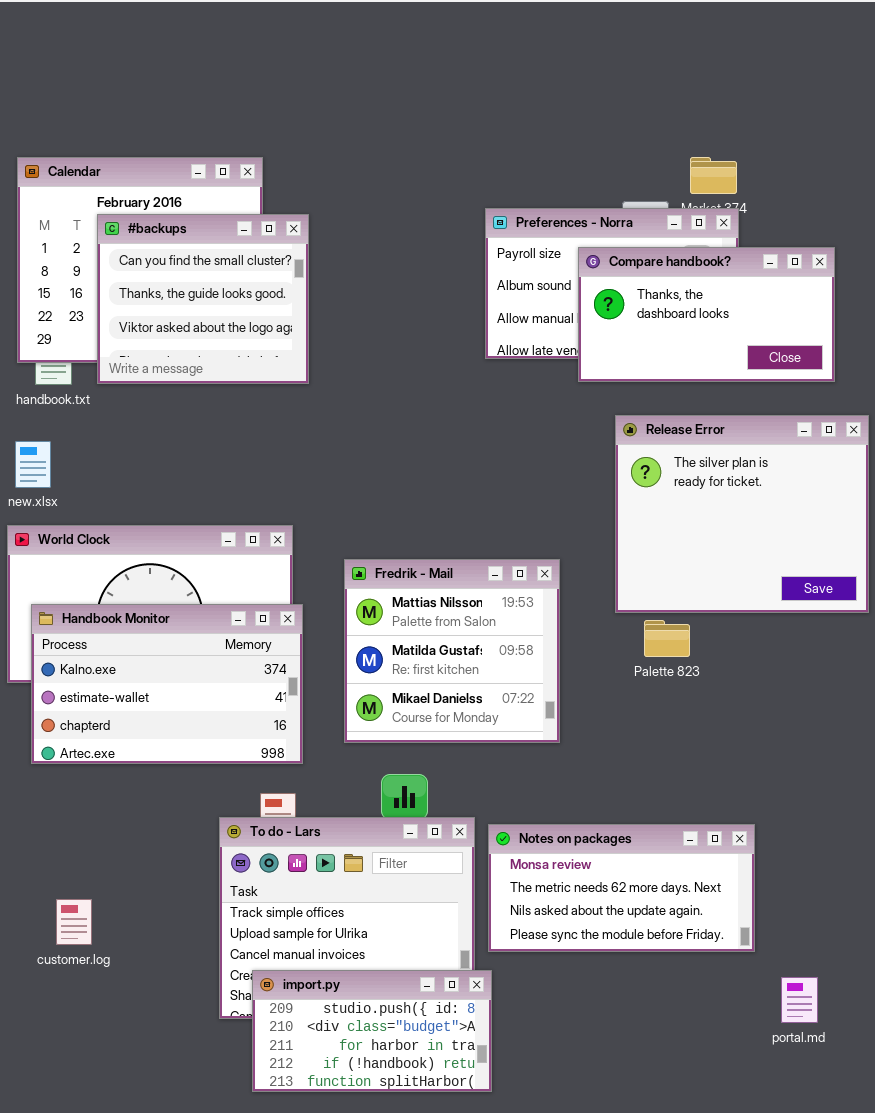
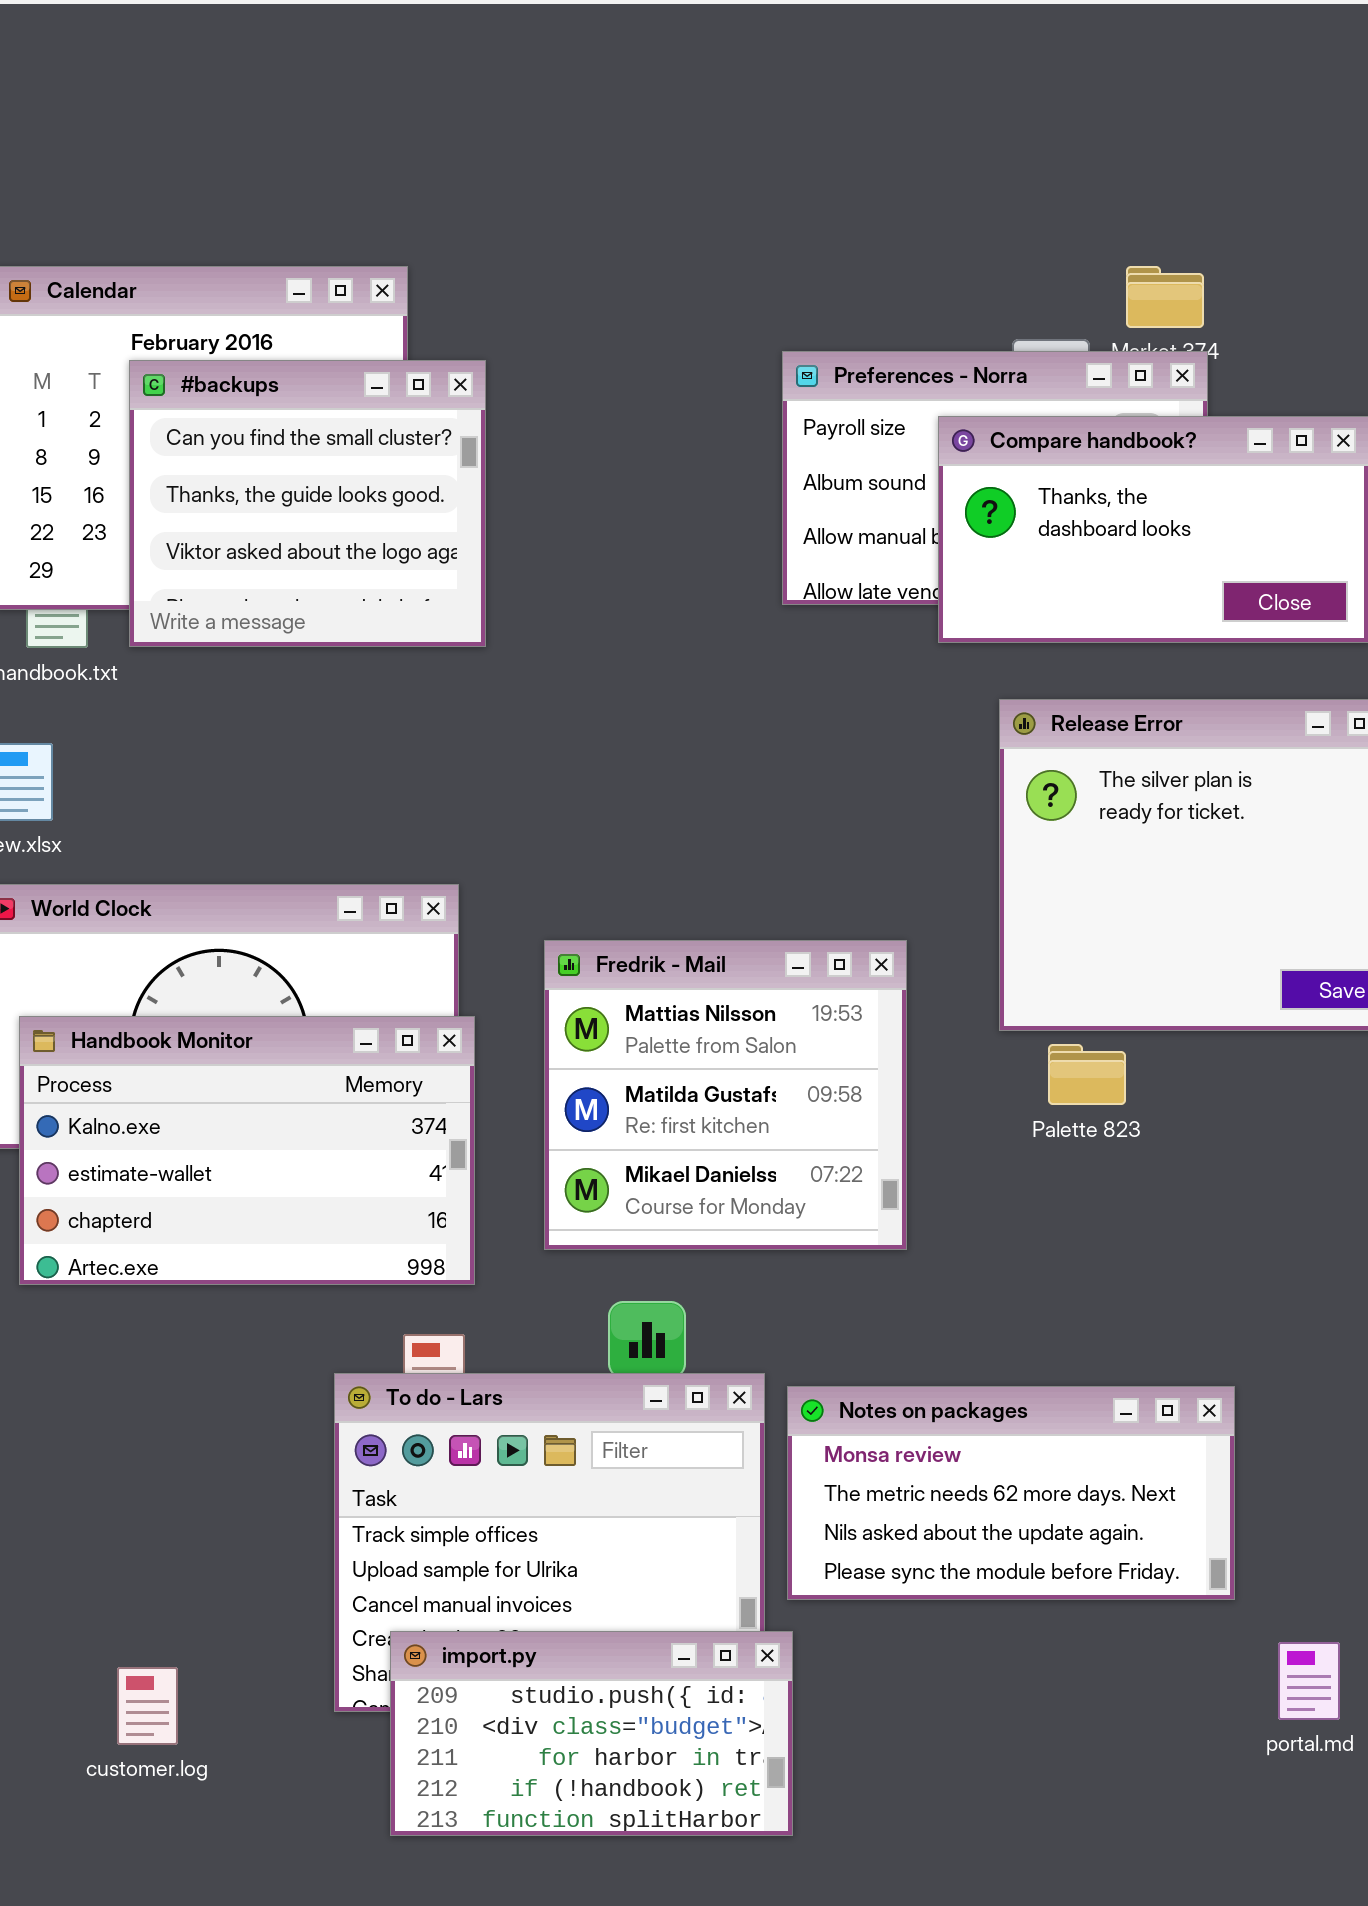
customer.log: [56,899,92,945] -> [117,1667,178,1745], moved

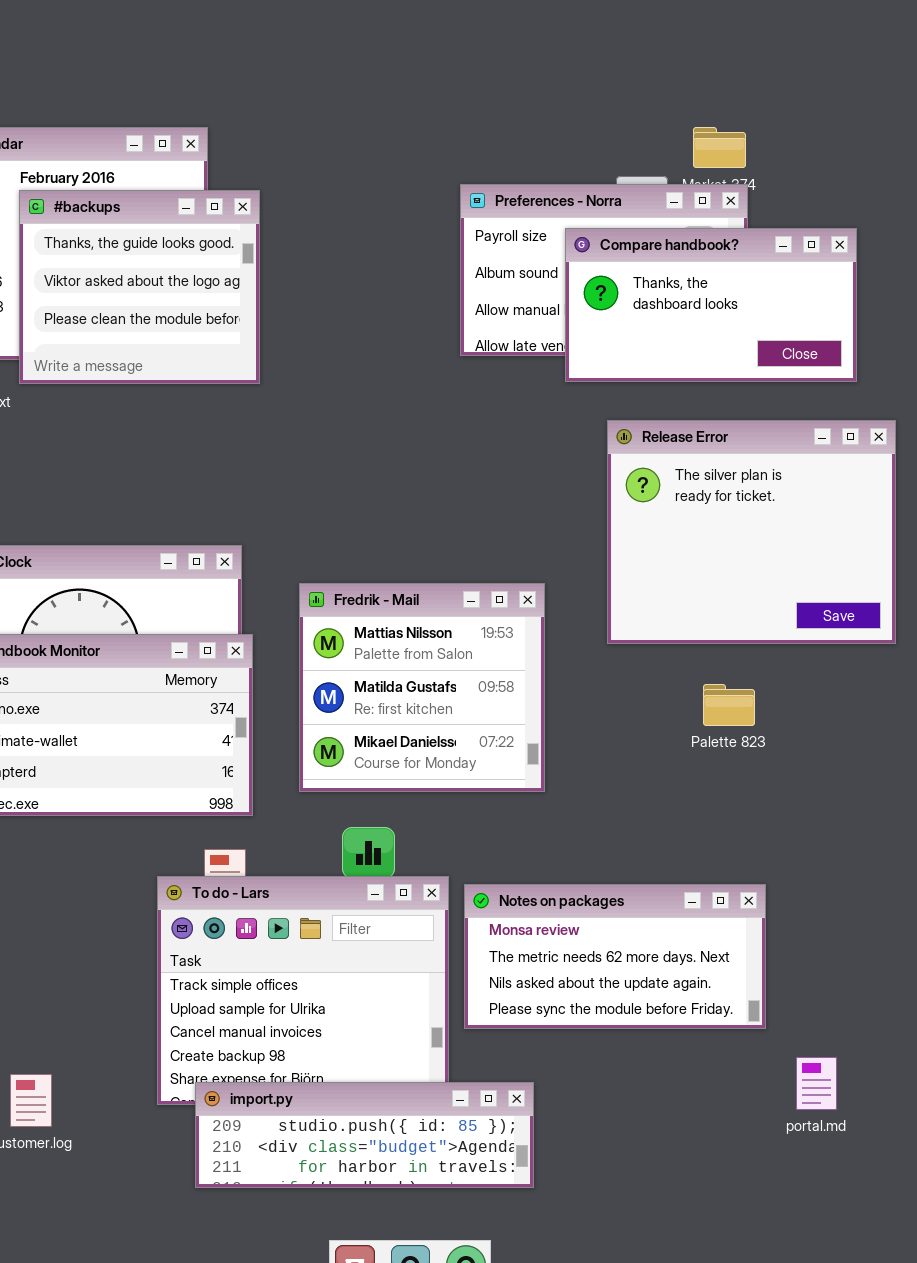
#backups: [129,360,486,647] -> [19,190,260,384], scrolled down 1 row
Palette 823: [1048,1044,1126,1105] -> [703,684,755,726], moved
import.py: [390,1631,793,1836] -> [195,1082,534,1188], resized

